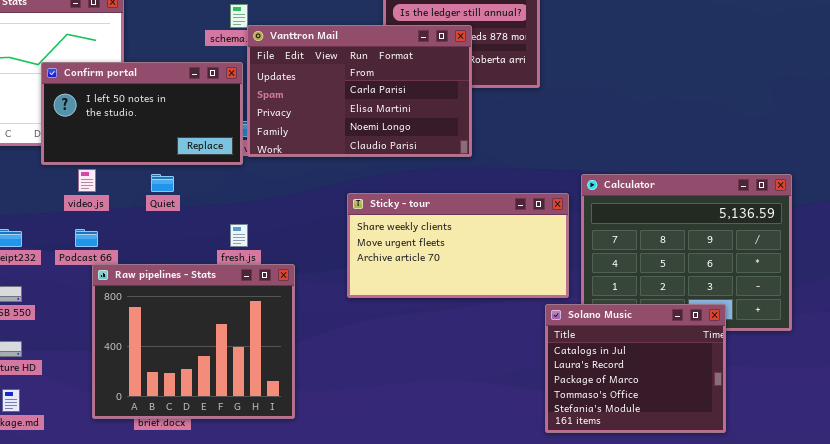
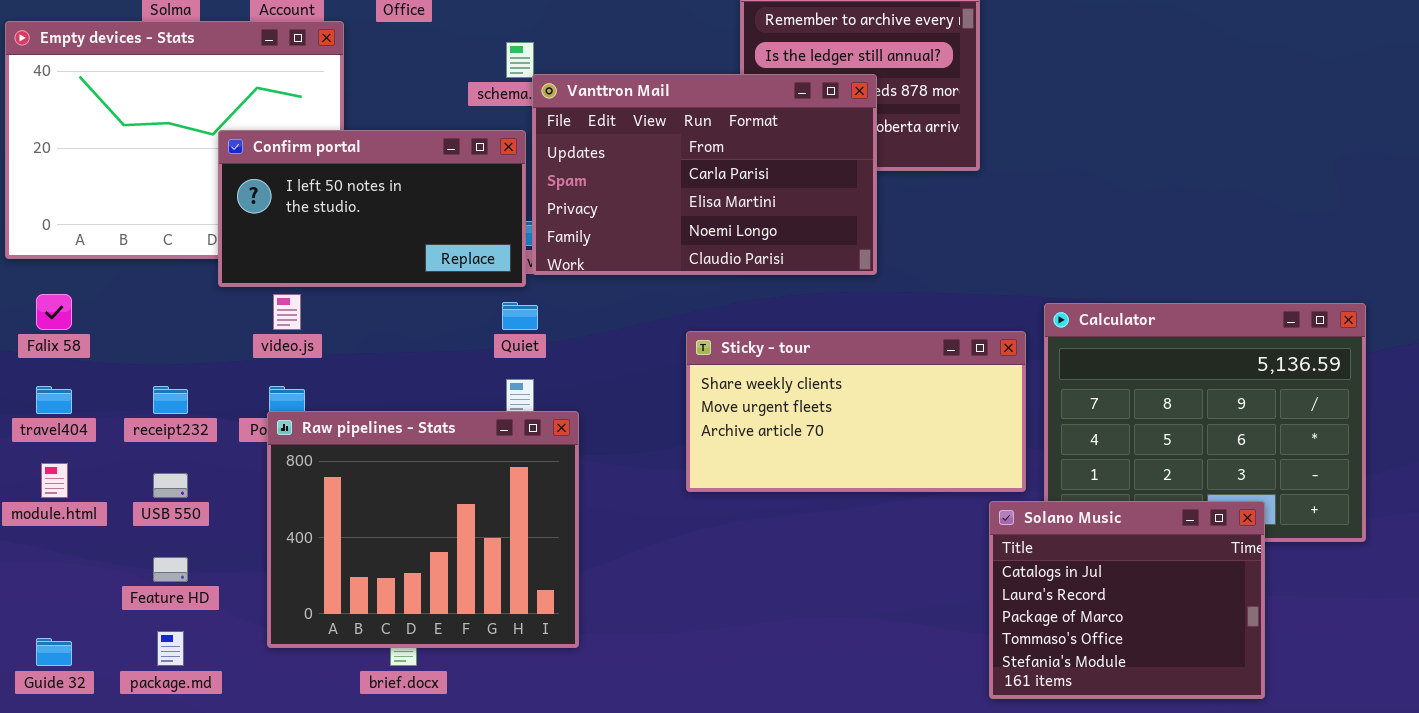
Quiet: [151,174,174,192] -> [502,302,538,330], moved
Raw pipelines - Stats: [92,264,295,419] -> [267,411,579,648], moved

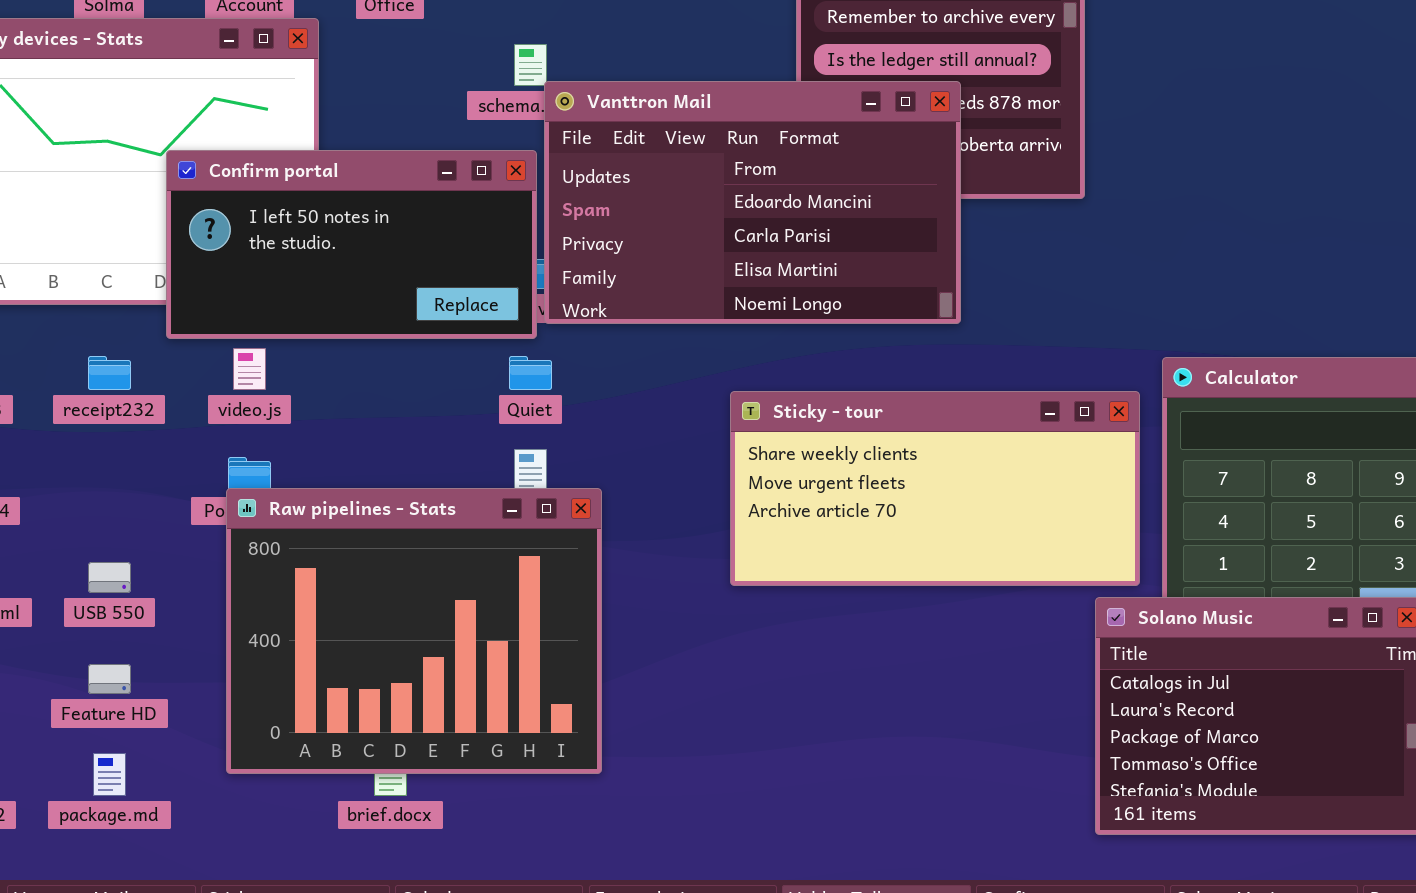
Vanttron Mail: [532,74,877,275] -> [544,81,961,324], scrolled up 1 row
receipt232: [153,386,188,414] -> [88,356,131,390], moved

